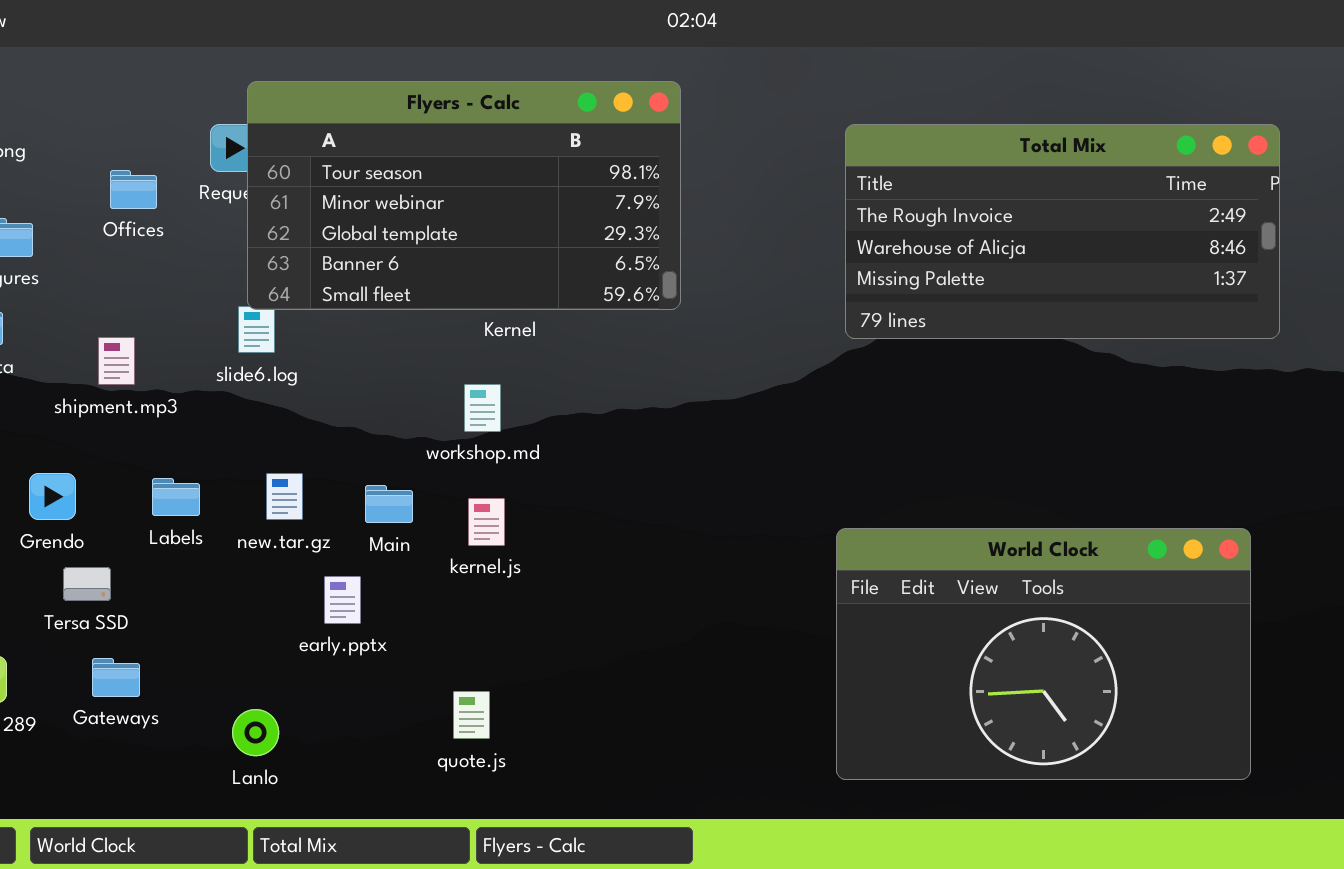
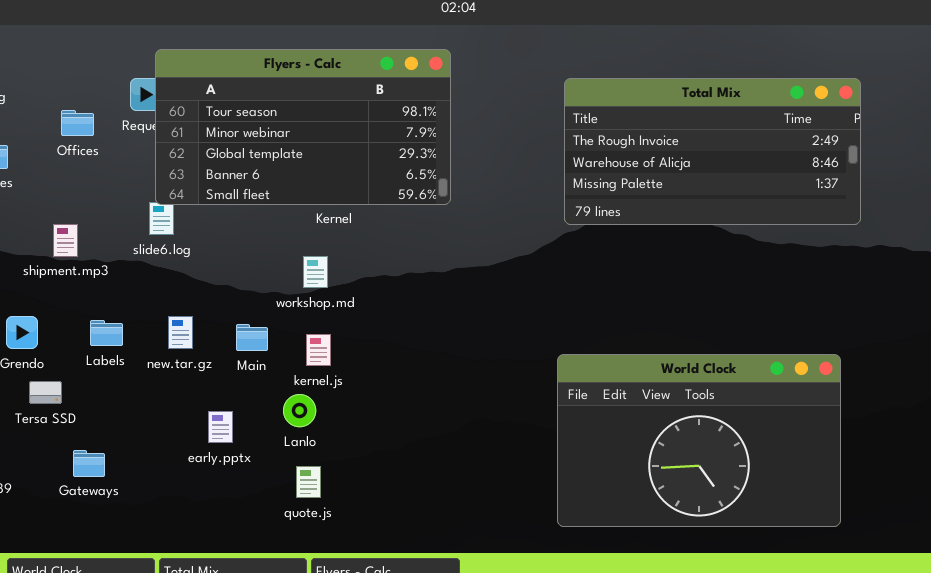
early.pptx: [324,576,361,624] -> [208,411,233,443], moved
Gateways: [92,658,140,697] -> [73,450,105,477], moved
Lanlo: [232,709,279,756] -> [283,394,316,427], moved

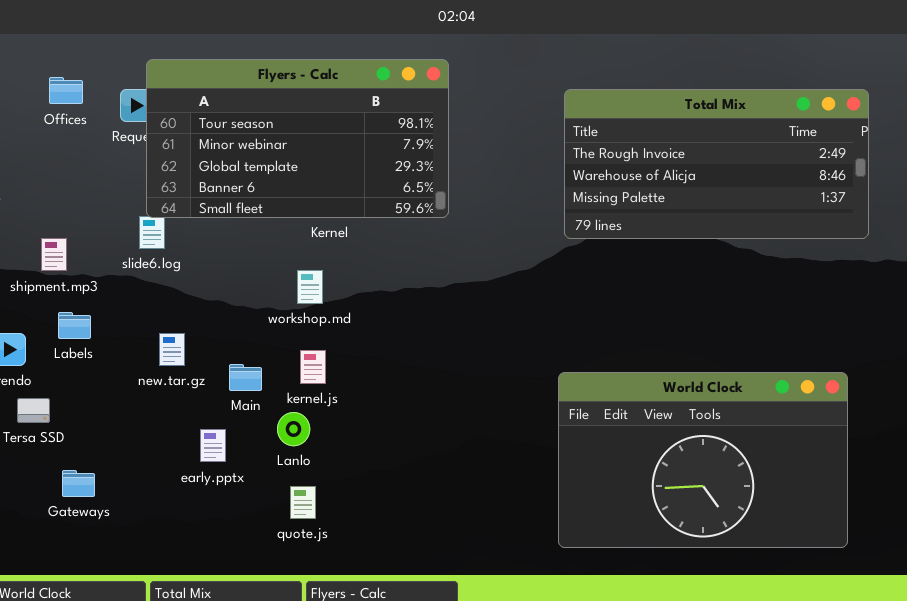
Offices: [61,110,94,136] -> [49,77,83,104], moved
Labels: [90,320,123,346] -> [58,312,91,339], moved
Main: [236,324,268,351] -> [229,364,262,391], moved

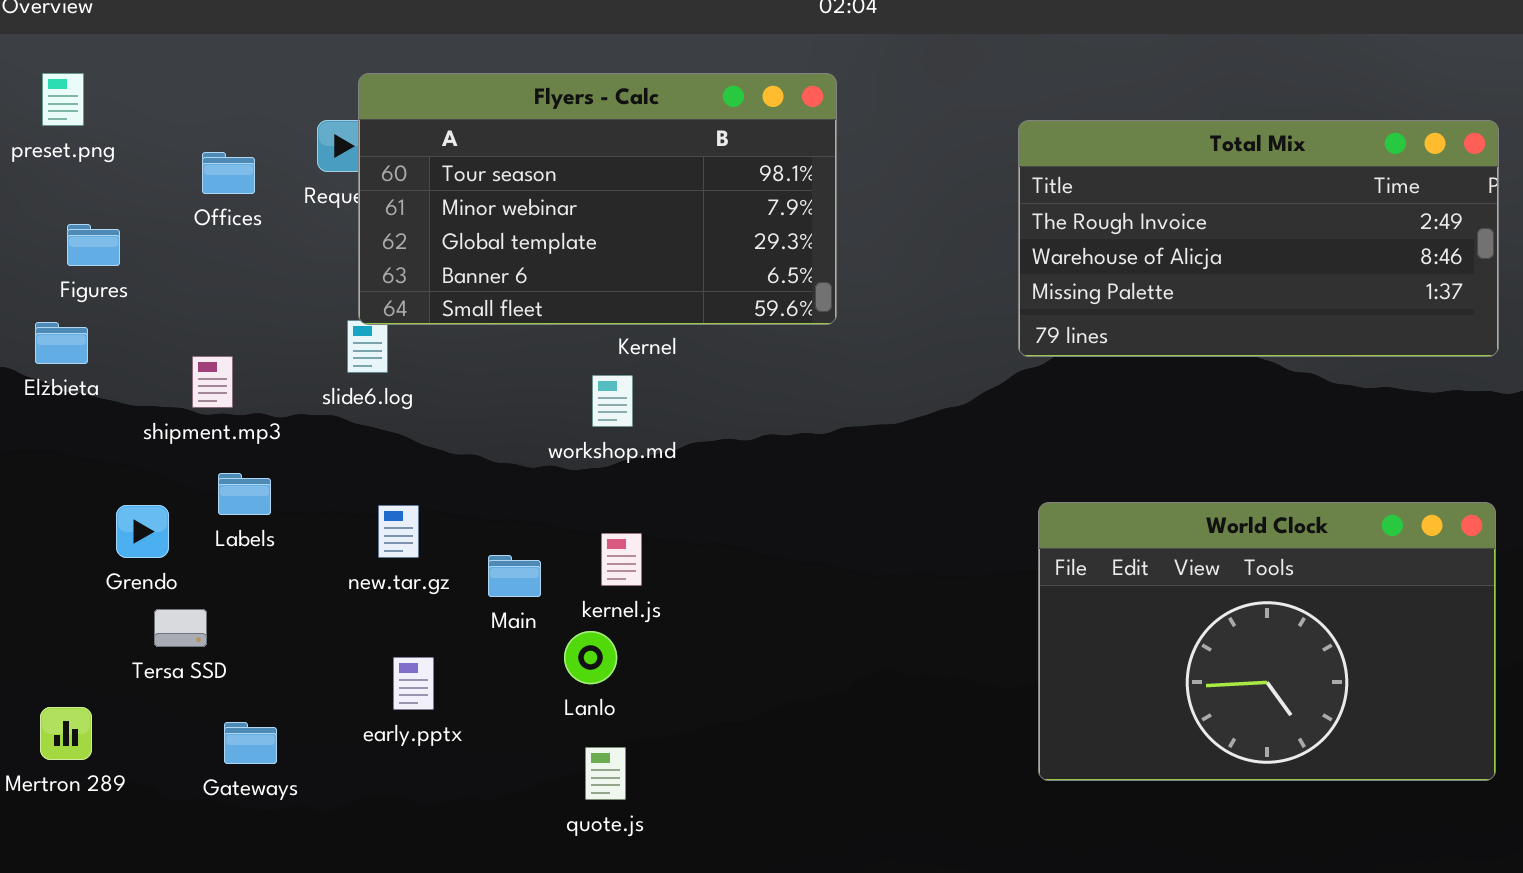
Offices: [49,77,83,104] -> [202,152,255,194], moved
workshop.md: [297,270,323,304] -> [592,375,633,427], moved
World Clock: [558,372,848,548] -> [1038,502,1496,781], moved
early.pptx: [200,429,226,462] -> [393,657,434,710], moved

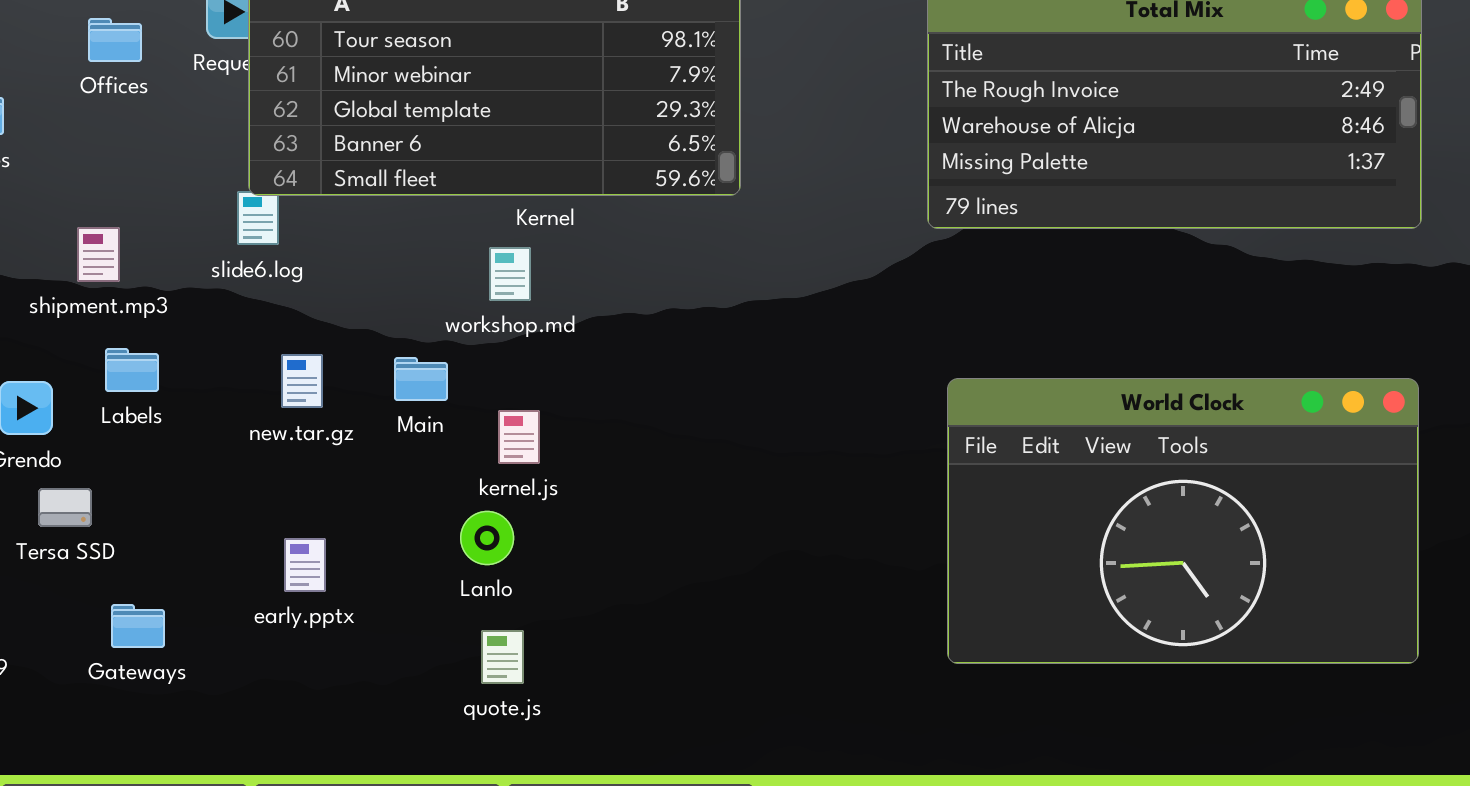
new.tar.gz: [378,505,419,558] -> [281,354,323,408], moved
Main: [488,555,541,597] -> [394,357,448,401], moved

